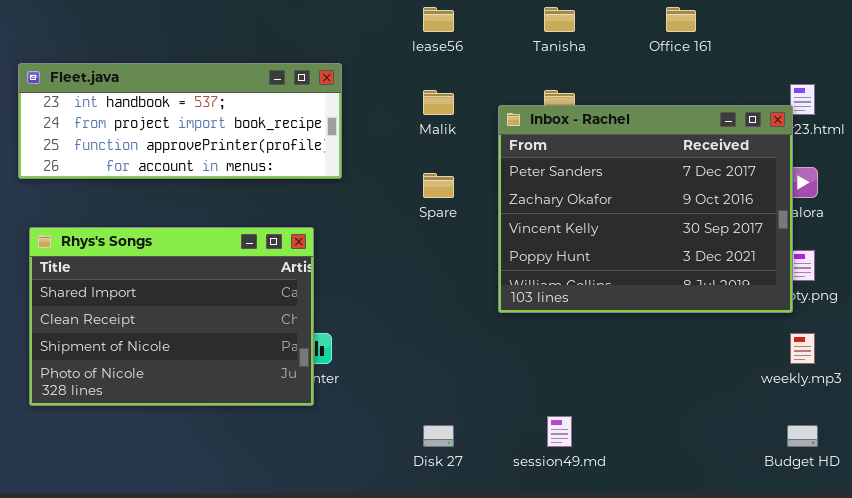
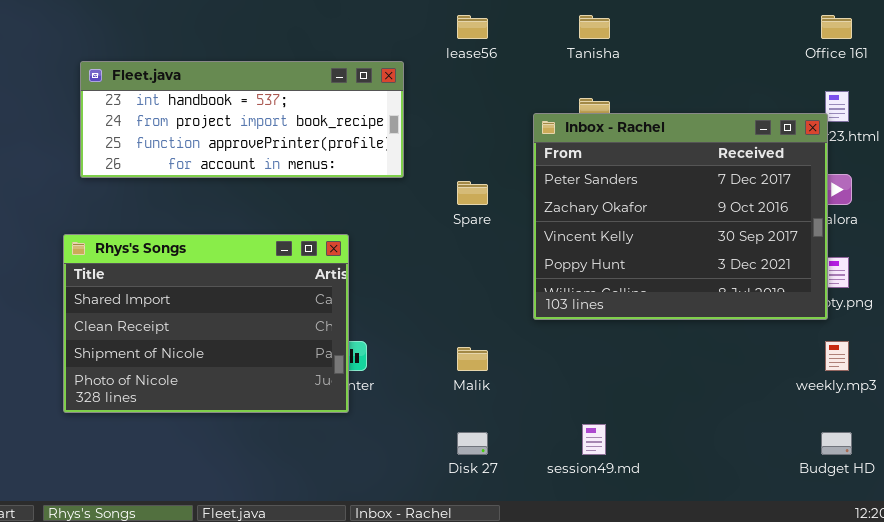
Office 161: [666,7,696,32] -> [821,15,852,39], moved
Fleet.java: [18,63,342,179] -> [80,61,404,178], moved
Malik: [423,90,454,115] -> [457,347,488,371], moved

